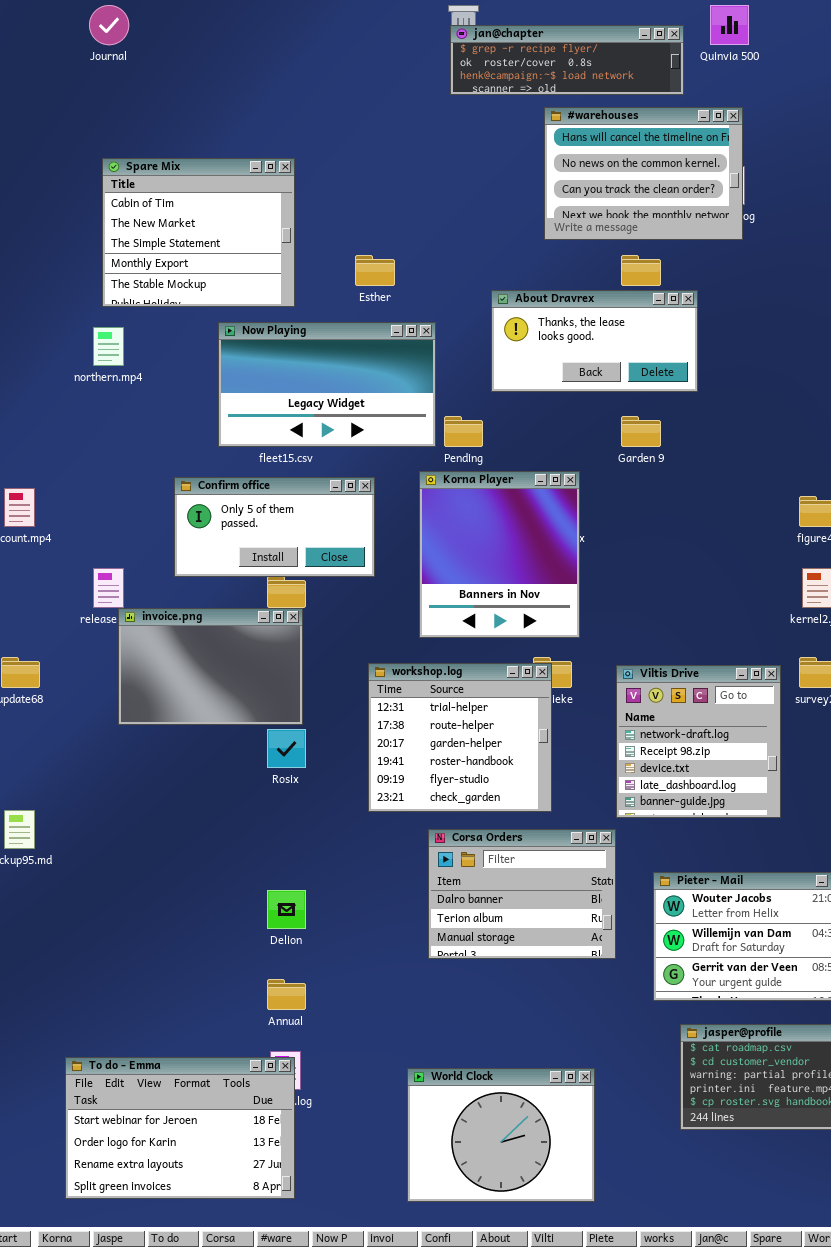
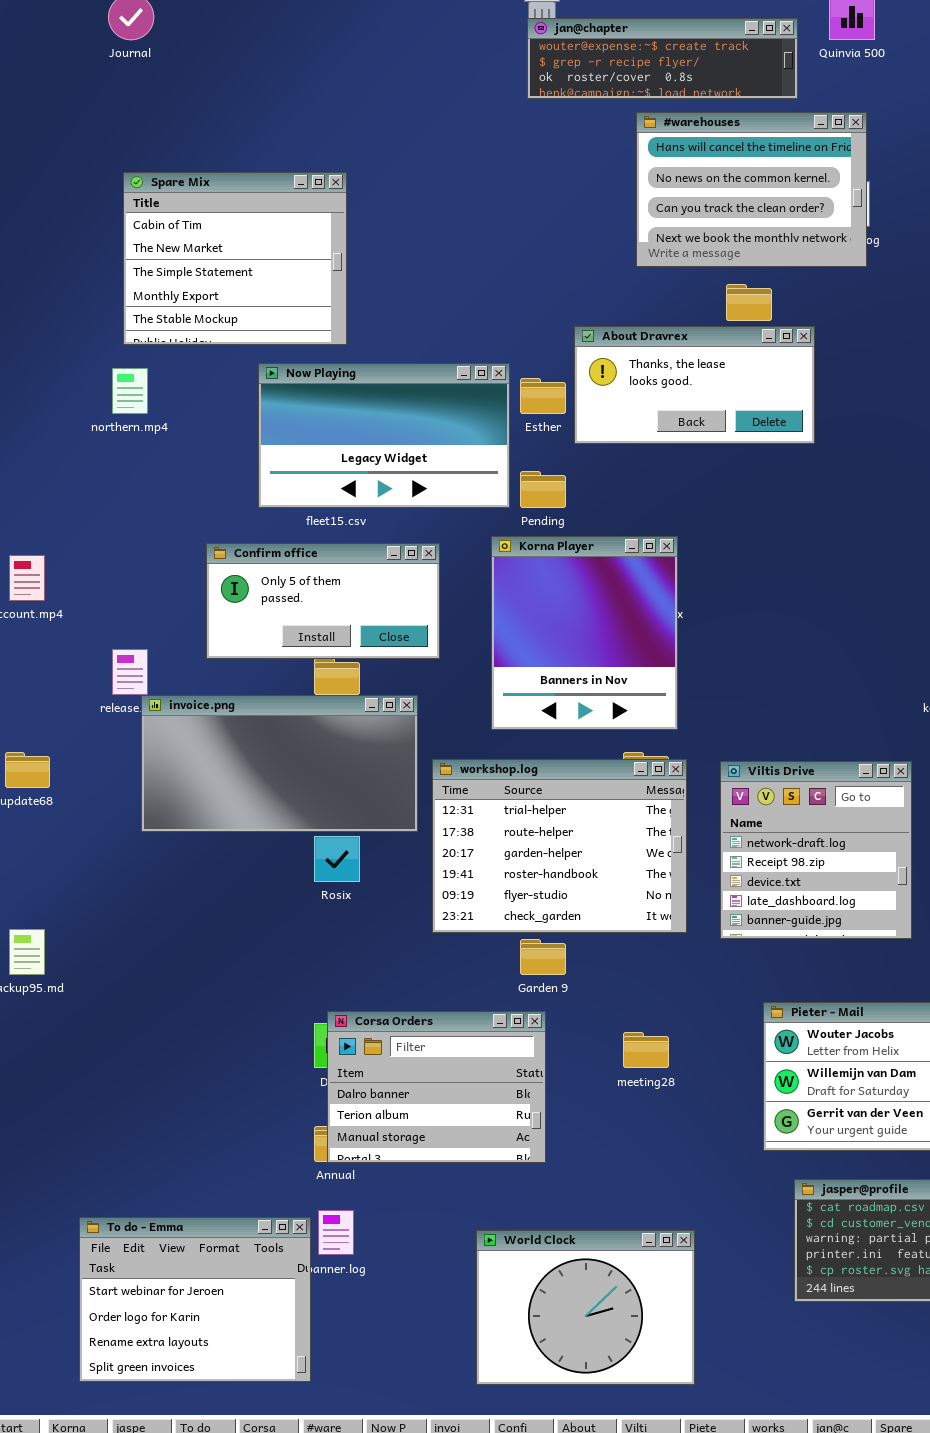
jan@chapter: [450,25,684,95] -> [527,18,798,99], scrolled up 1 row
Esther: [355,255,395,286] -> [520,378,566,414], moved
Garden 9: [621,416,661,447] -> [520,939,566,975], moved
invoice.png: [118,608,303,725] -> [141,695,418,832], resized
workshop.log: [368,663,552,812] -> [432,759,687,933], resized
Corsa Orders: [428,829,616,959] -> [327,1011,546,1163], moved
To do - Emma: [65,1057,295,1199] -> [79,1217,311,1382], resized

